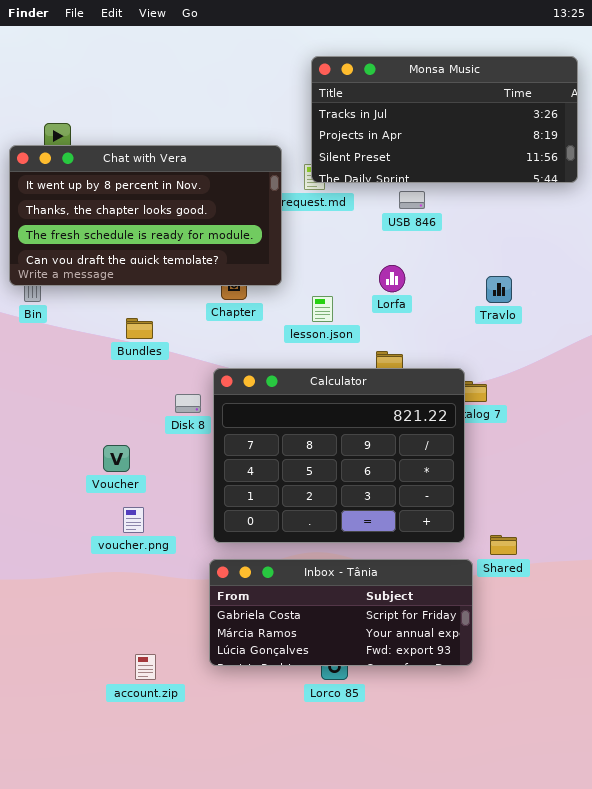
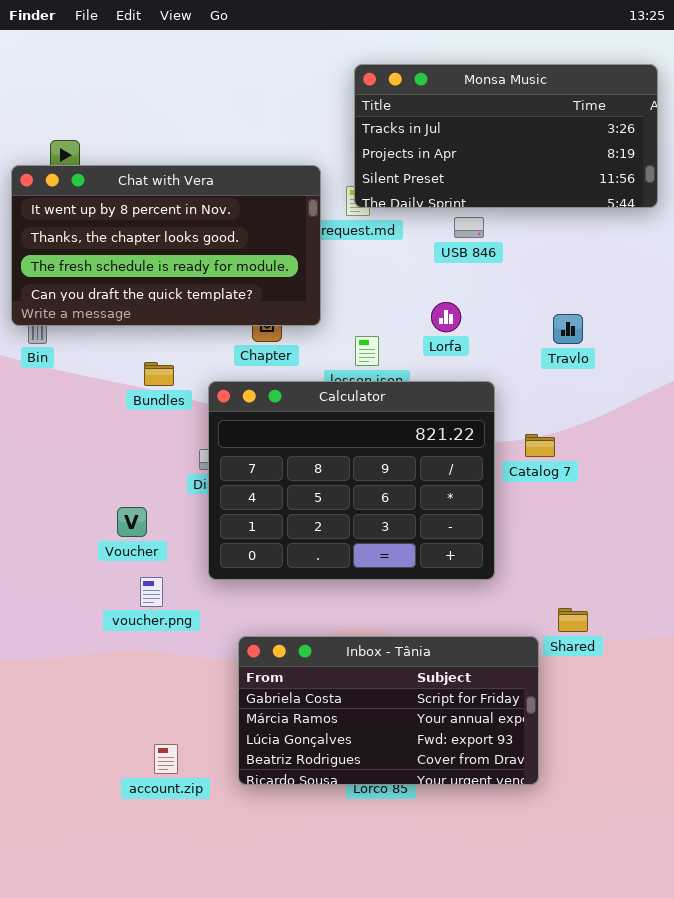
Calculator: [213,368,465,543] -> [208,381,495,580], moved
Inbox - Tânia: [209,559,473,666] -> [238,636,539,785], resized

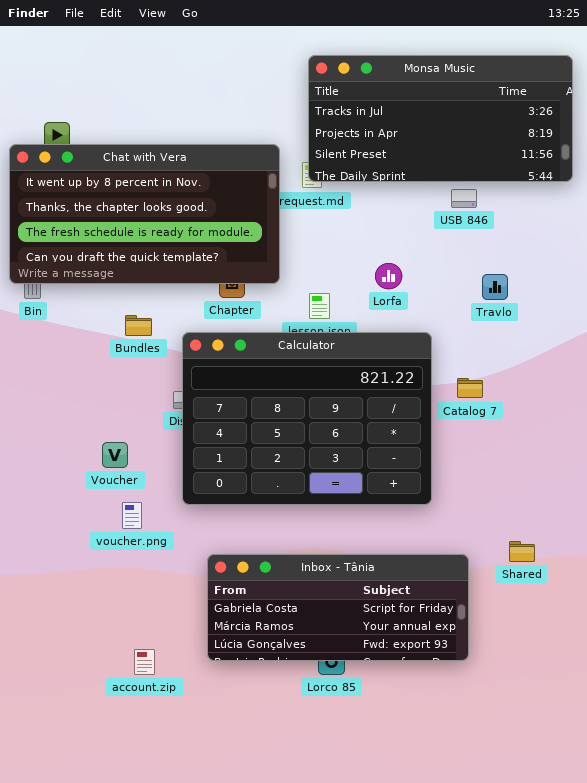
USB 846: [454,217,484,238] -> [451,189,477,208], moved
Shared: [558,608,588,632] -> [509,541,535,562], moved
Inbox - Tânia: [238,636,539,785] -> [207,554,469,661], resized

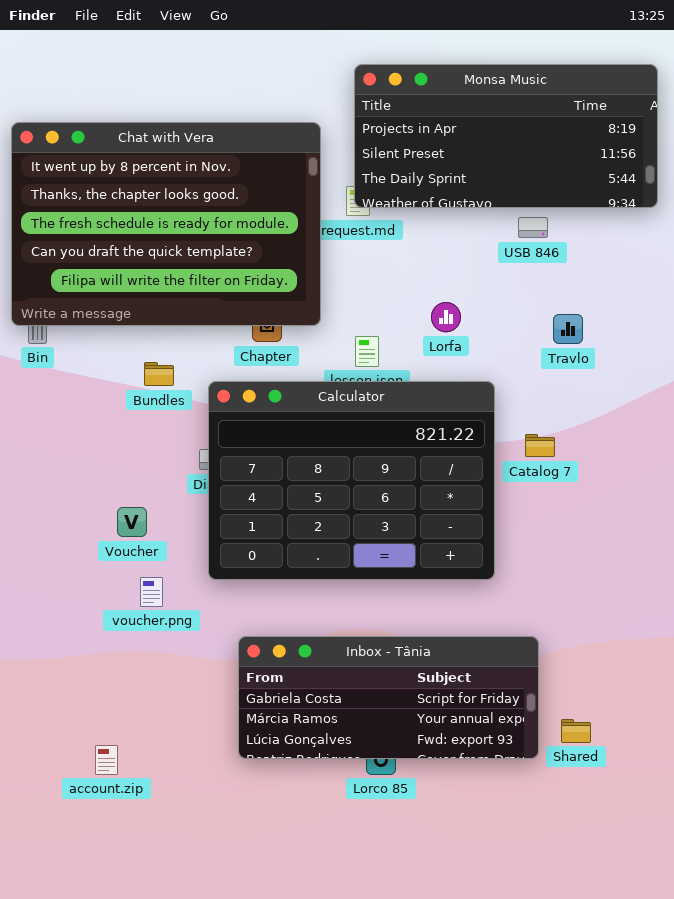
Monsa Music: [308,55,573,182] -> [354,64,658,208], scrolled down 1 row
Chat with Vera: [9,144,280,284] -> [11,122,321,326], resized
Shared: [509,541,535,562] -> [561,719,591,743], moved
account.zip: [134,649,155,675] -> [95,745,118,775], moved

